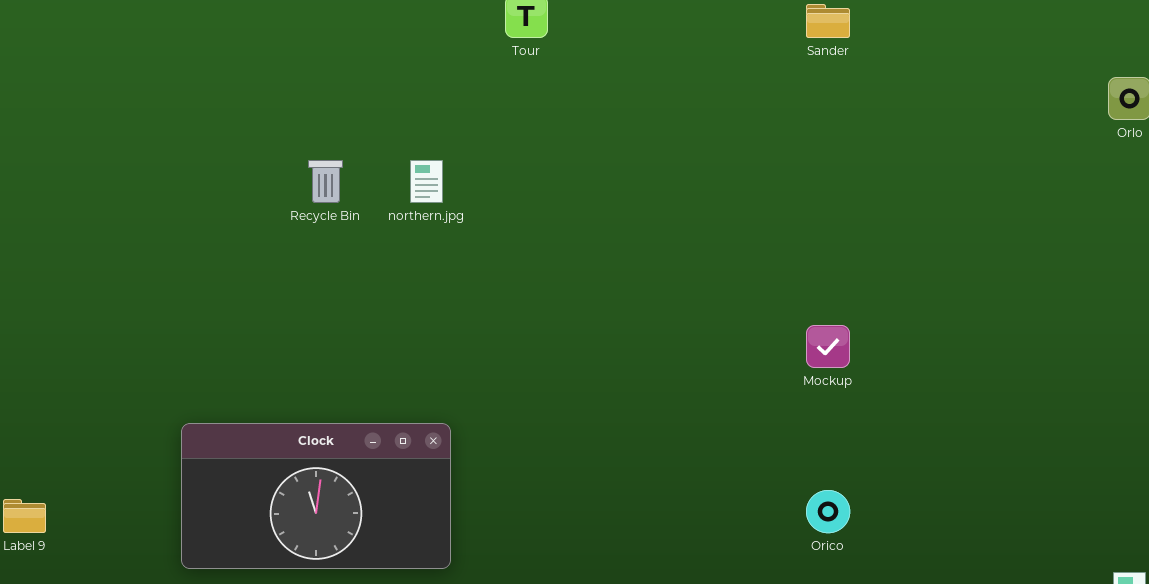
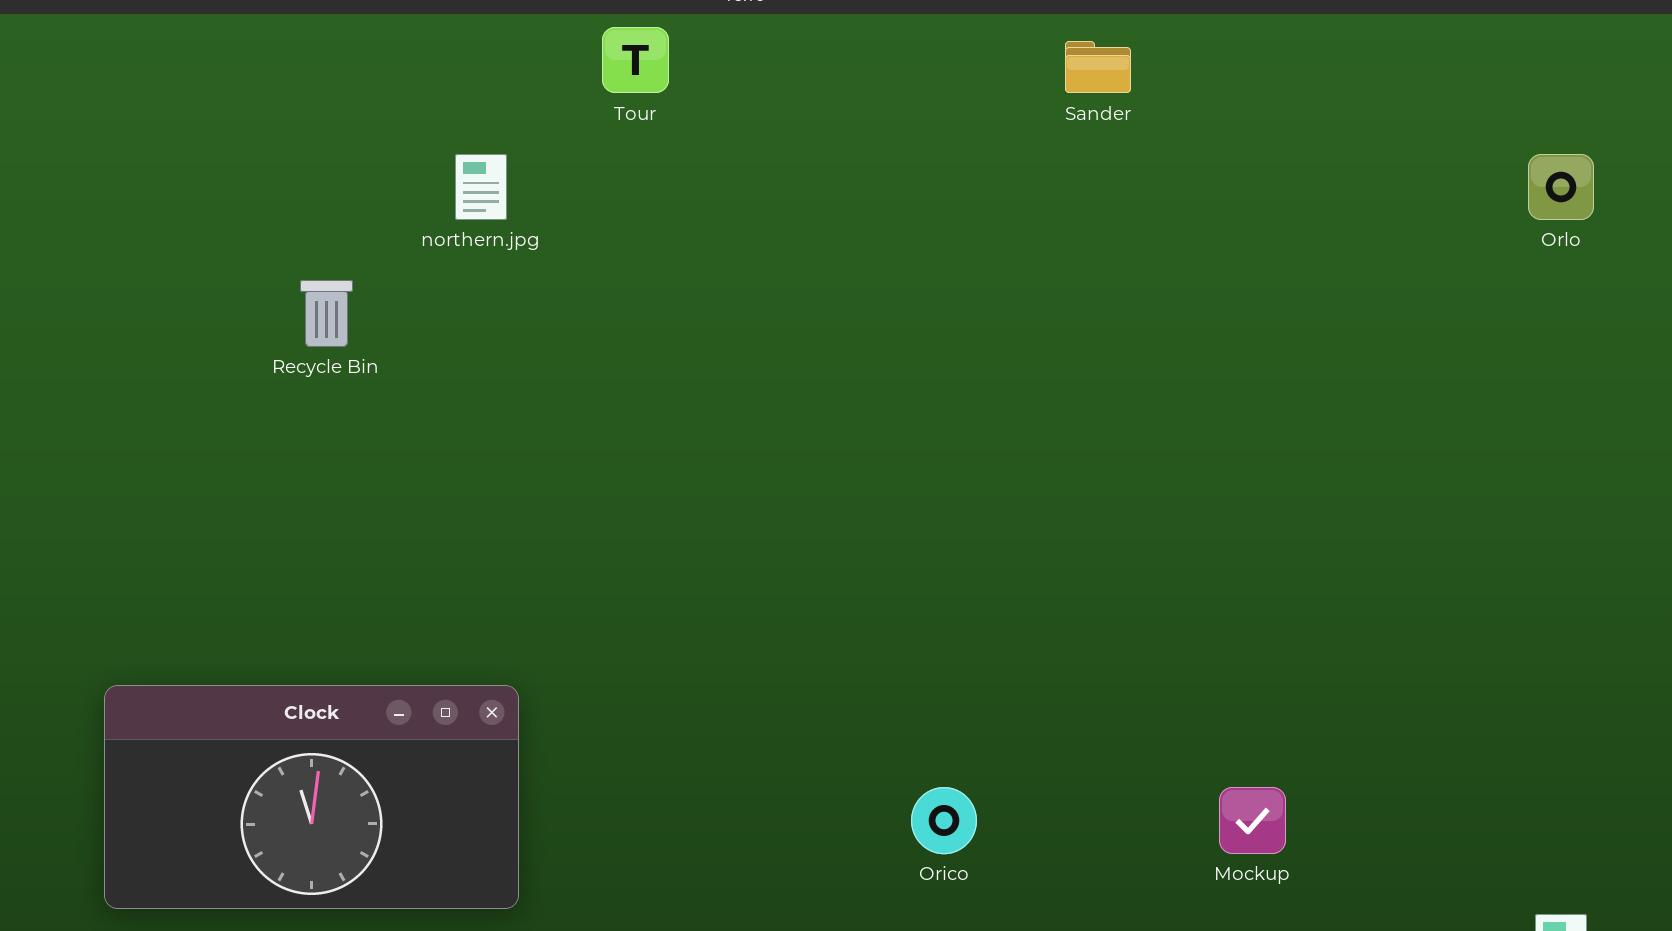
northern.jpg: [410,160,443,203] -> [455,154,507,220], moved
Mockup: [806,325,850,368] -> [1219,787,1286,854], moved
Orico: [806,490,850,533] -> [911,787,977,854], moved

